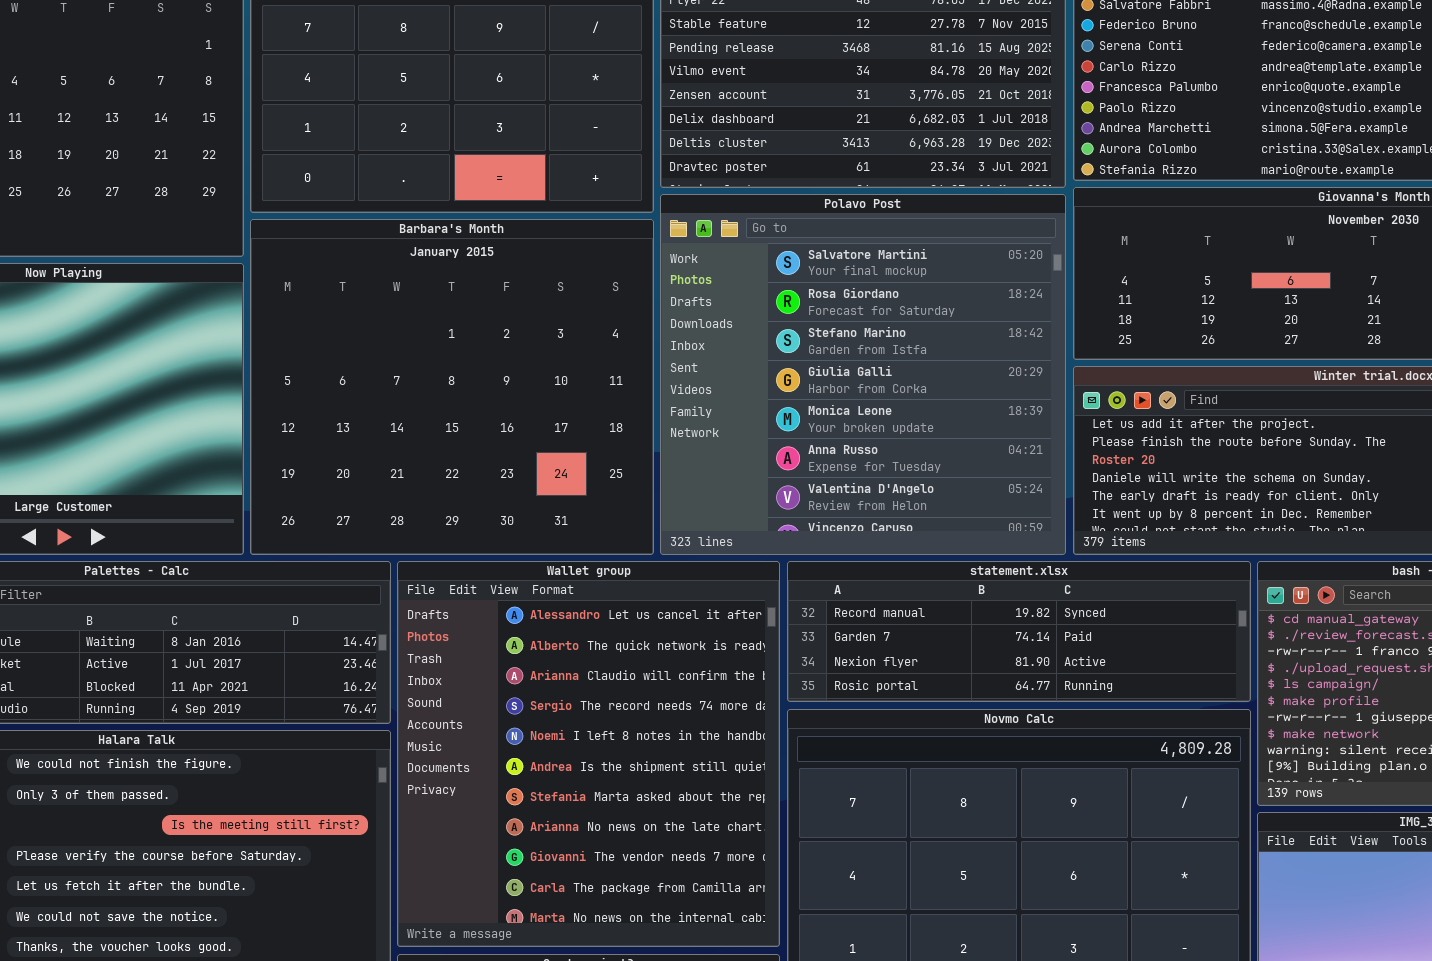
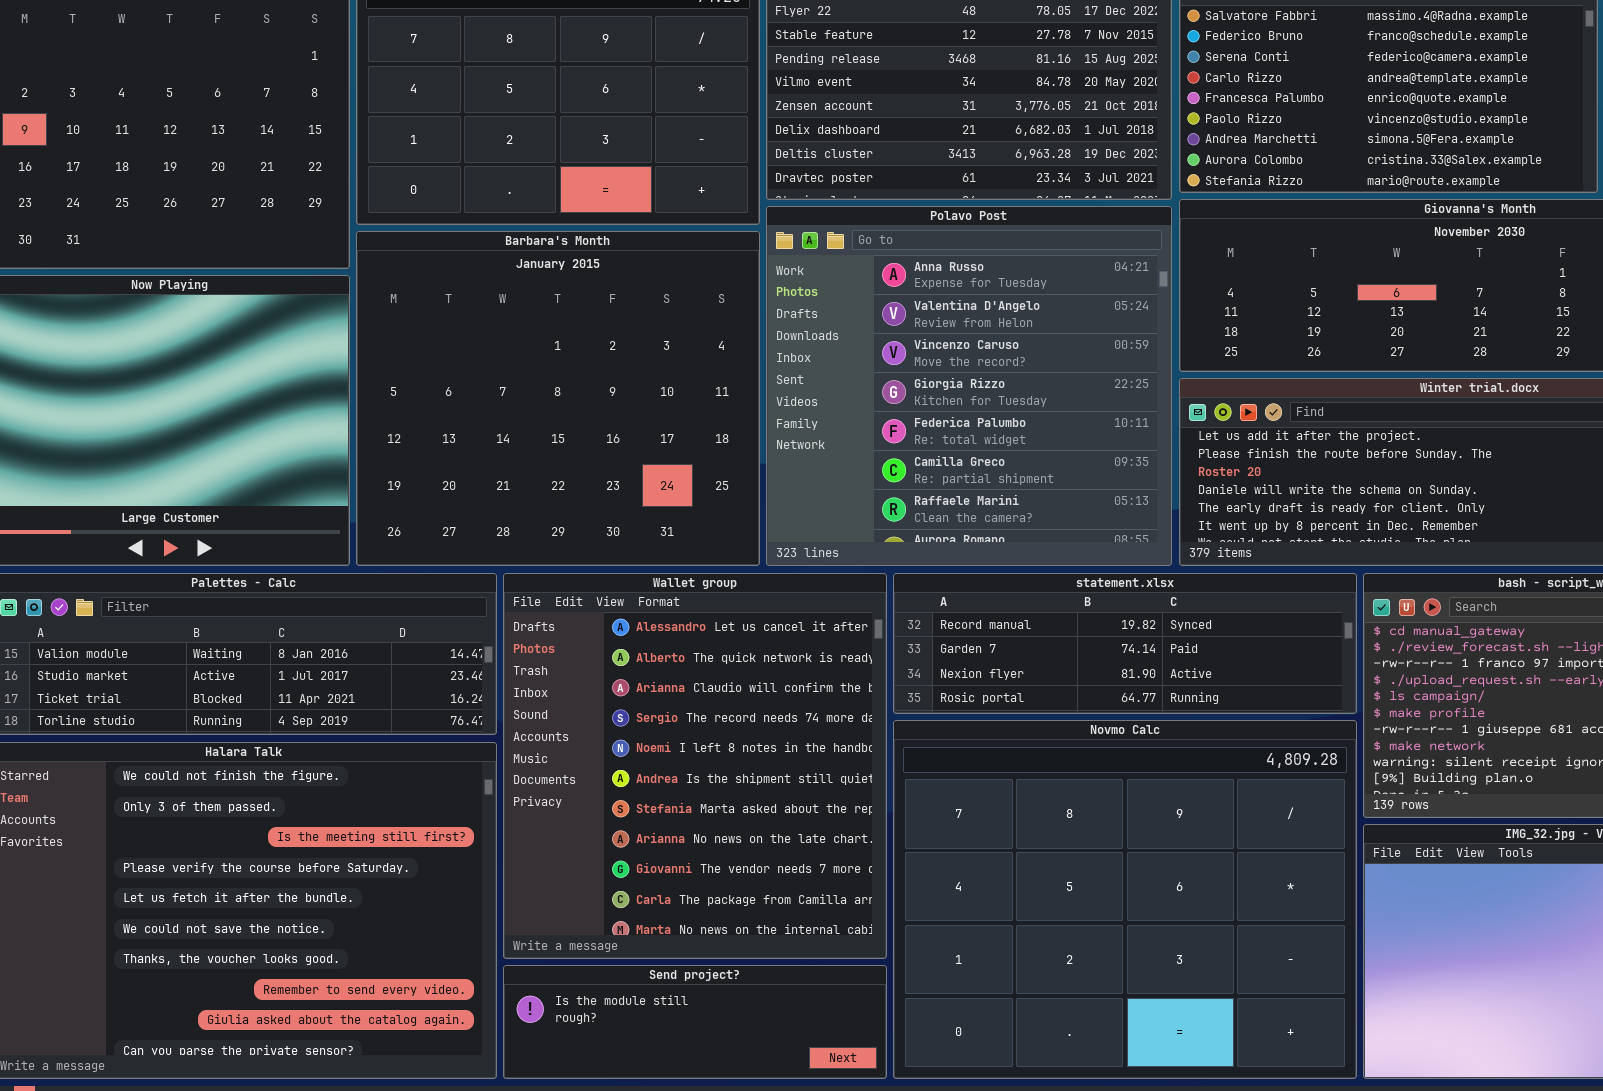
Polavo Post: [660,194,1066,555] -> [766,206,1172,566], scrolled down 5 rows

